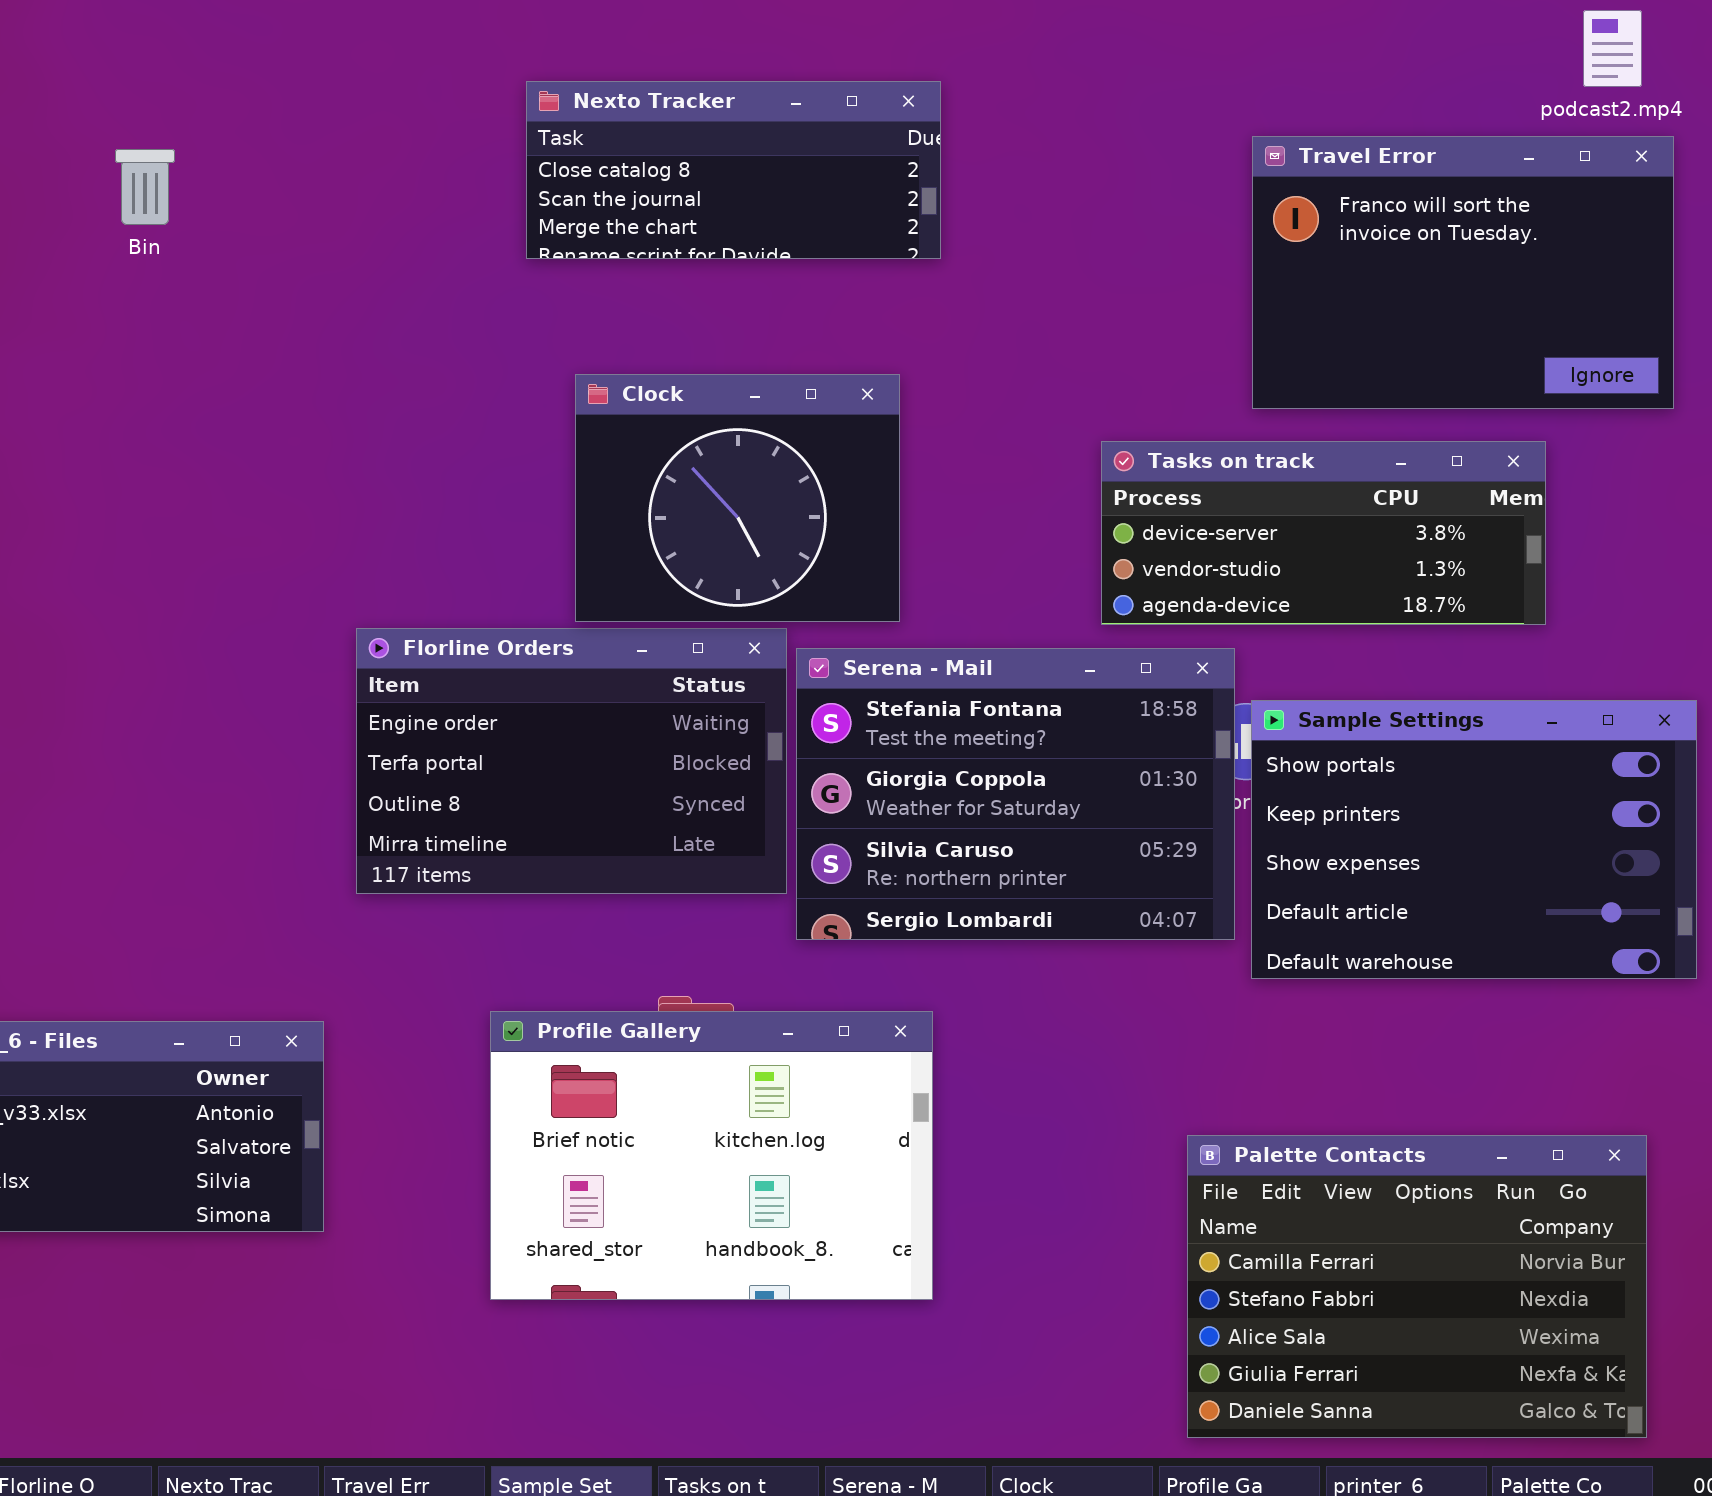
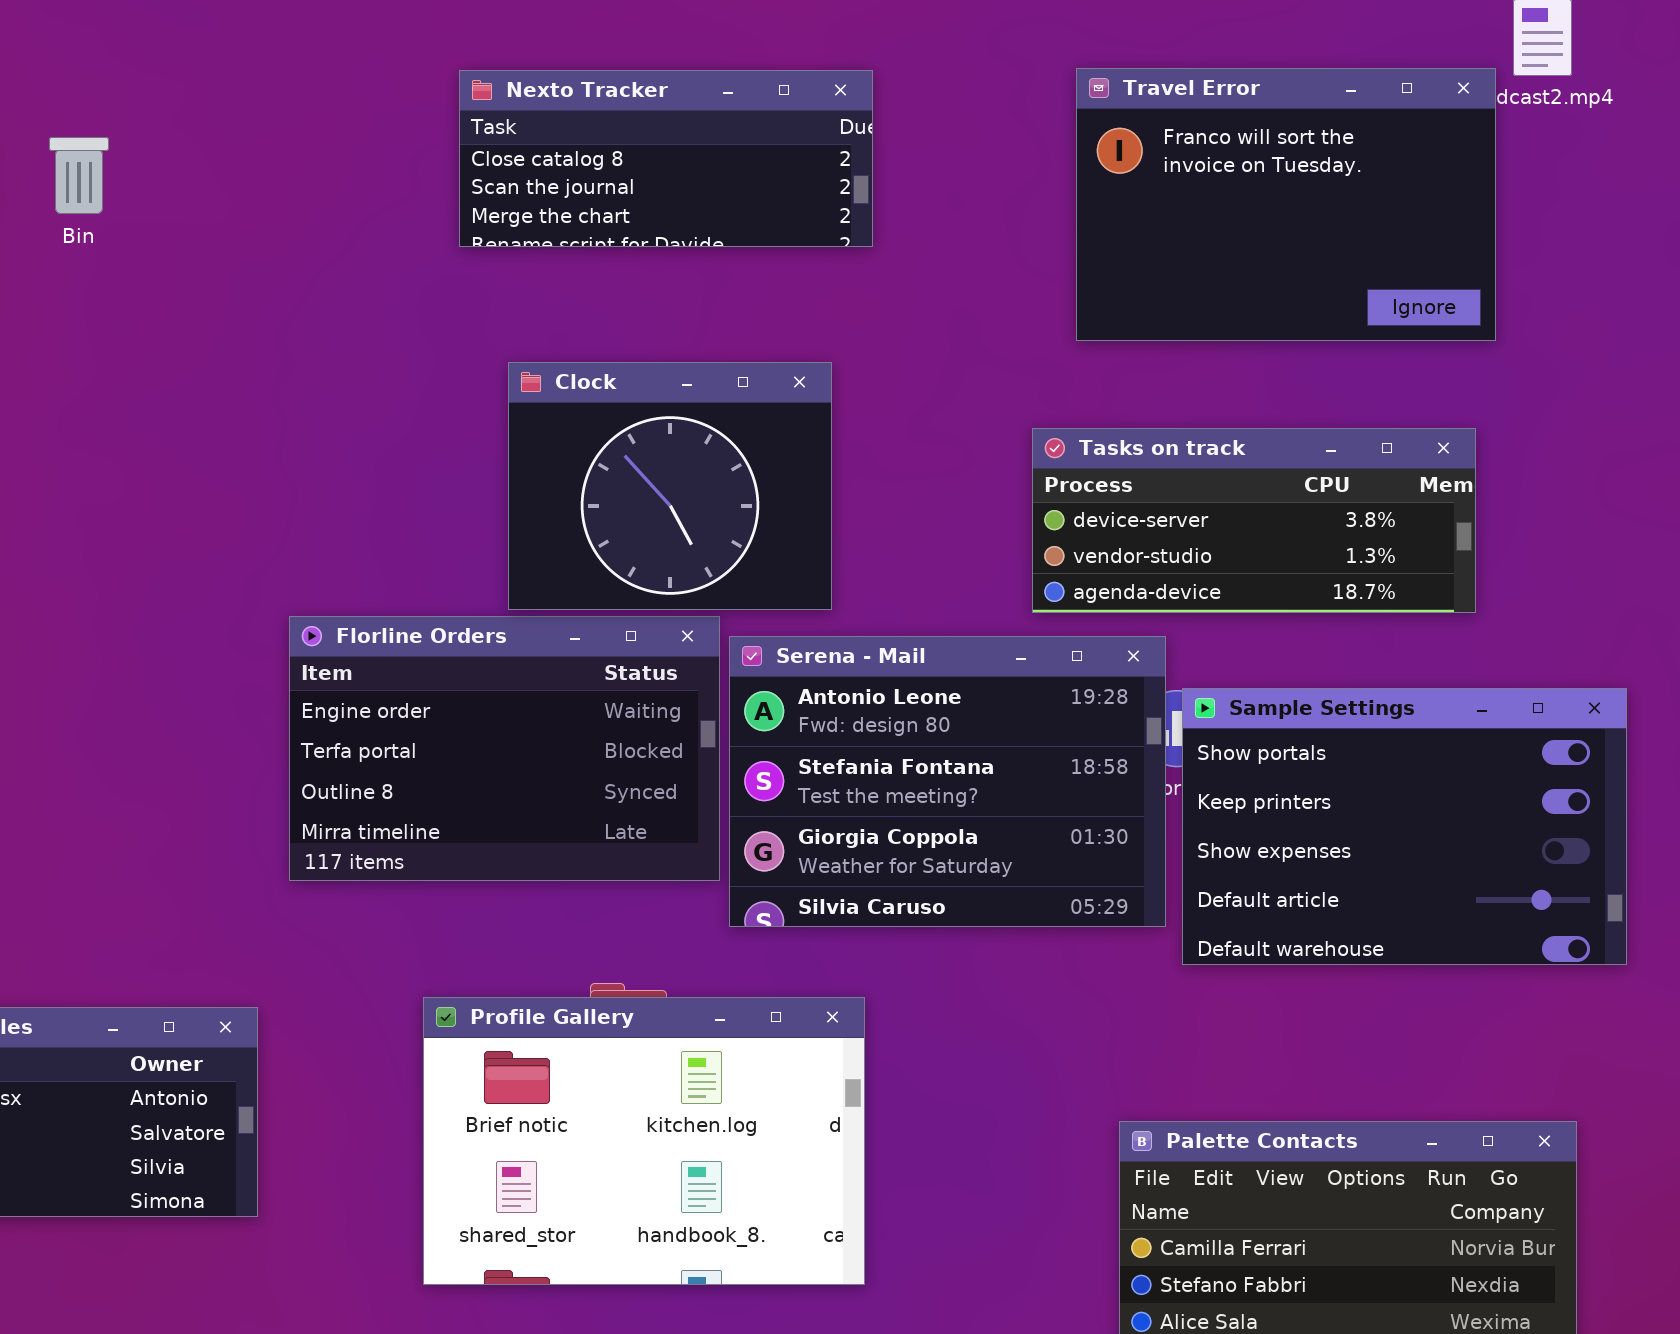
Travel Error: [1252,136,1674,409] -> [1076,68,1496,341], moved
Serena - Mail: [796,648,1235,940] -> [729,636,1166,927], scrolled up 1 row

